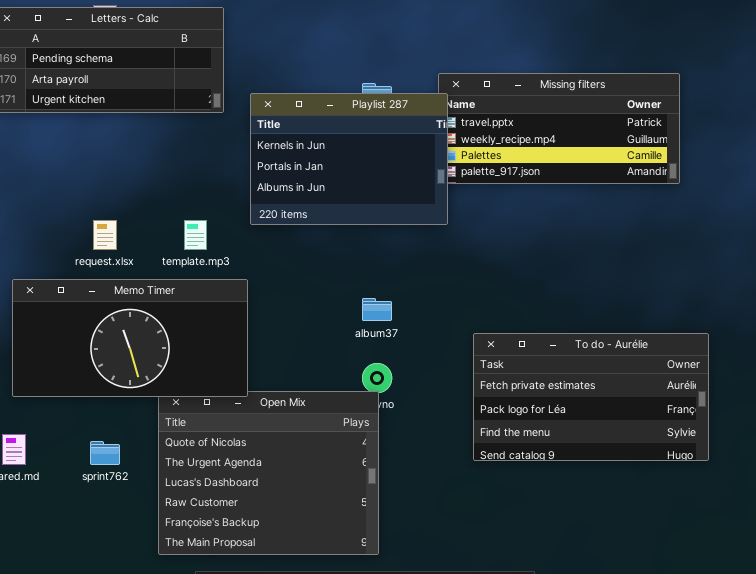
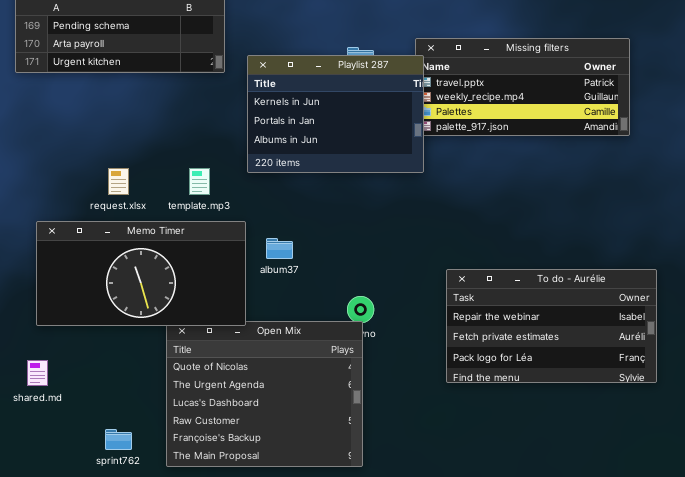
album37: [362,298,392,321] -> [266,238,293,259], moved
To do - Aurélie: [473,333,709,461] -> [446,269,657,383], scrolled up 1 row
sprint762: [90,441,120,465] -> [105,429,132,450], moved

